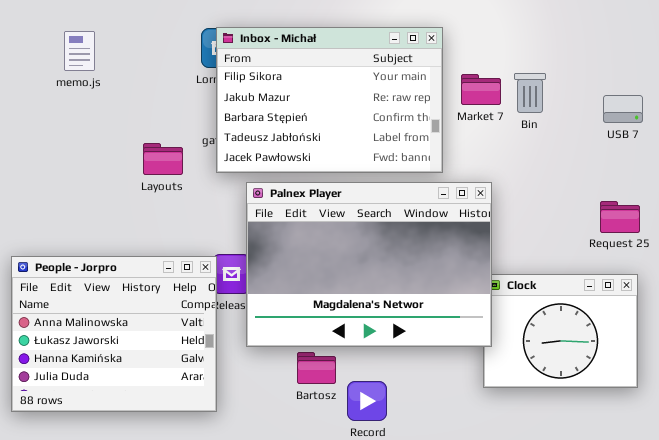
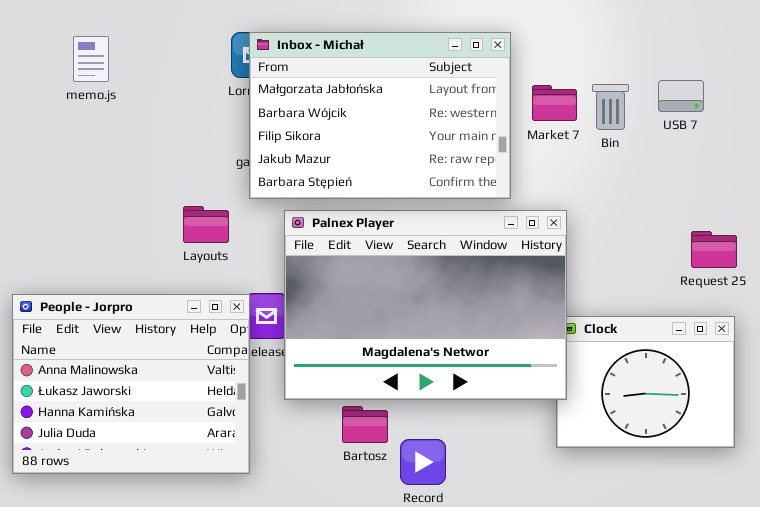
Inbox - Michał: [216,27,443,173] -> [249,32,511,199], scrolled up 2 rows
USB 7: [603,95,643,123] -> [658,80,704,112], moved
Layouts: [143,143,183,175] -> [183,206,229,243], moved

